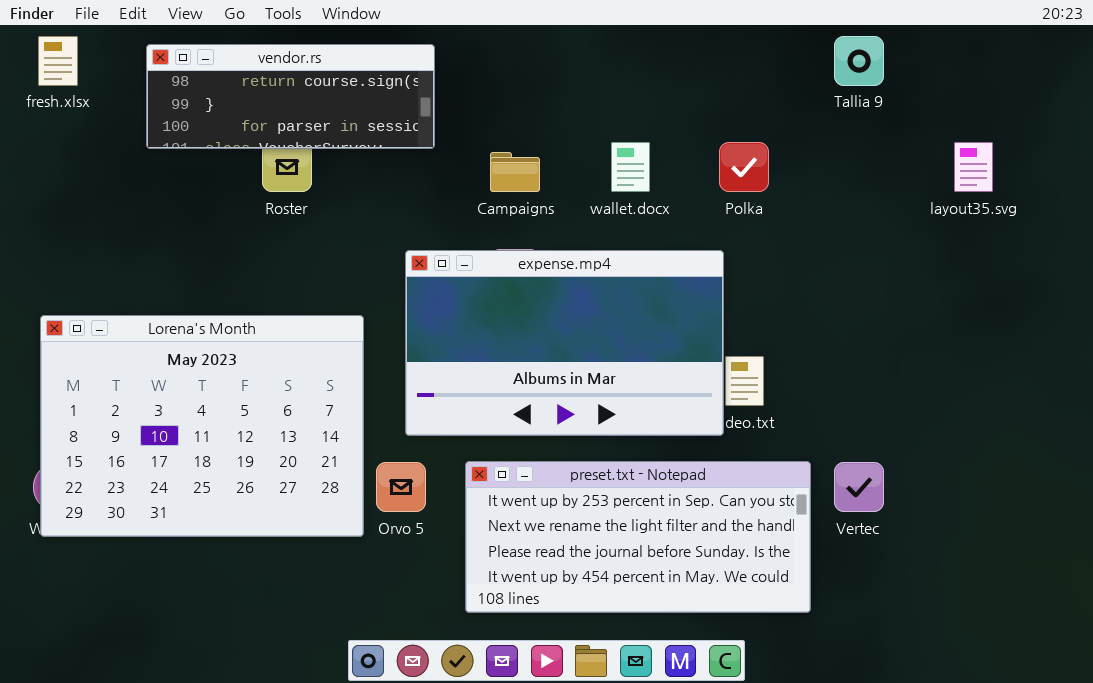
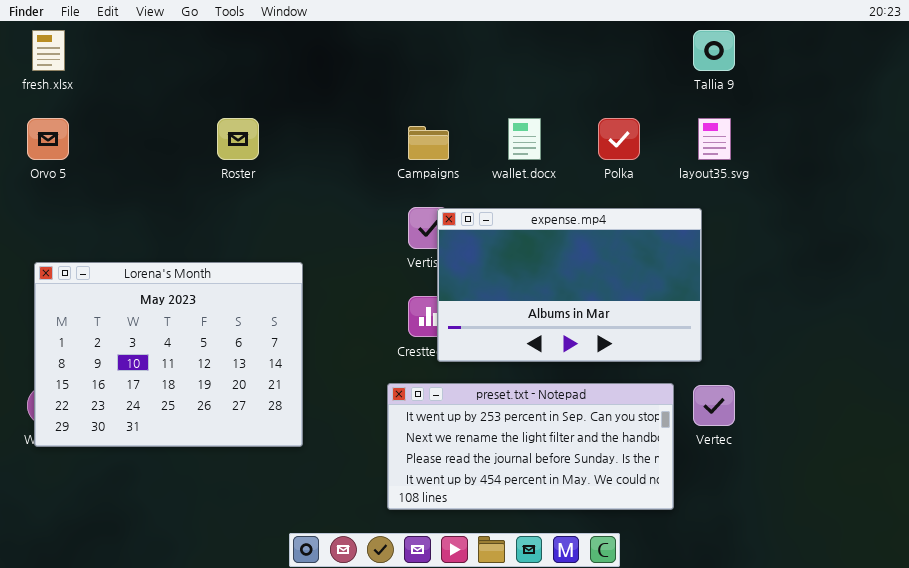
vendor.rs: [146,44,435,149] -> none, closed
layout35.svg: [954,142,993,192] -> [698,118,731,160], moved
expense.mp4: [405,250,724,436] -> [437,208,702,362], moved
Orvo 5: [376,462,426,512] -> [27,118,69,160], moved

